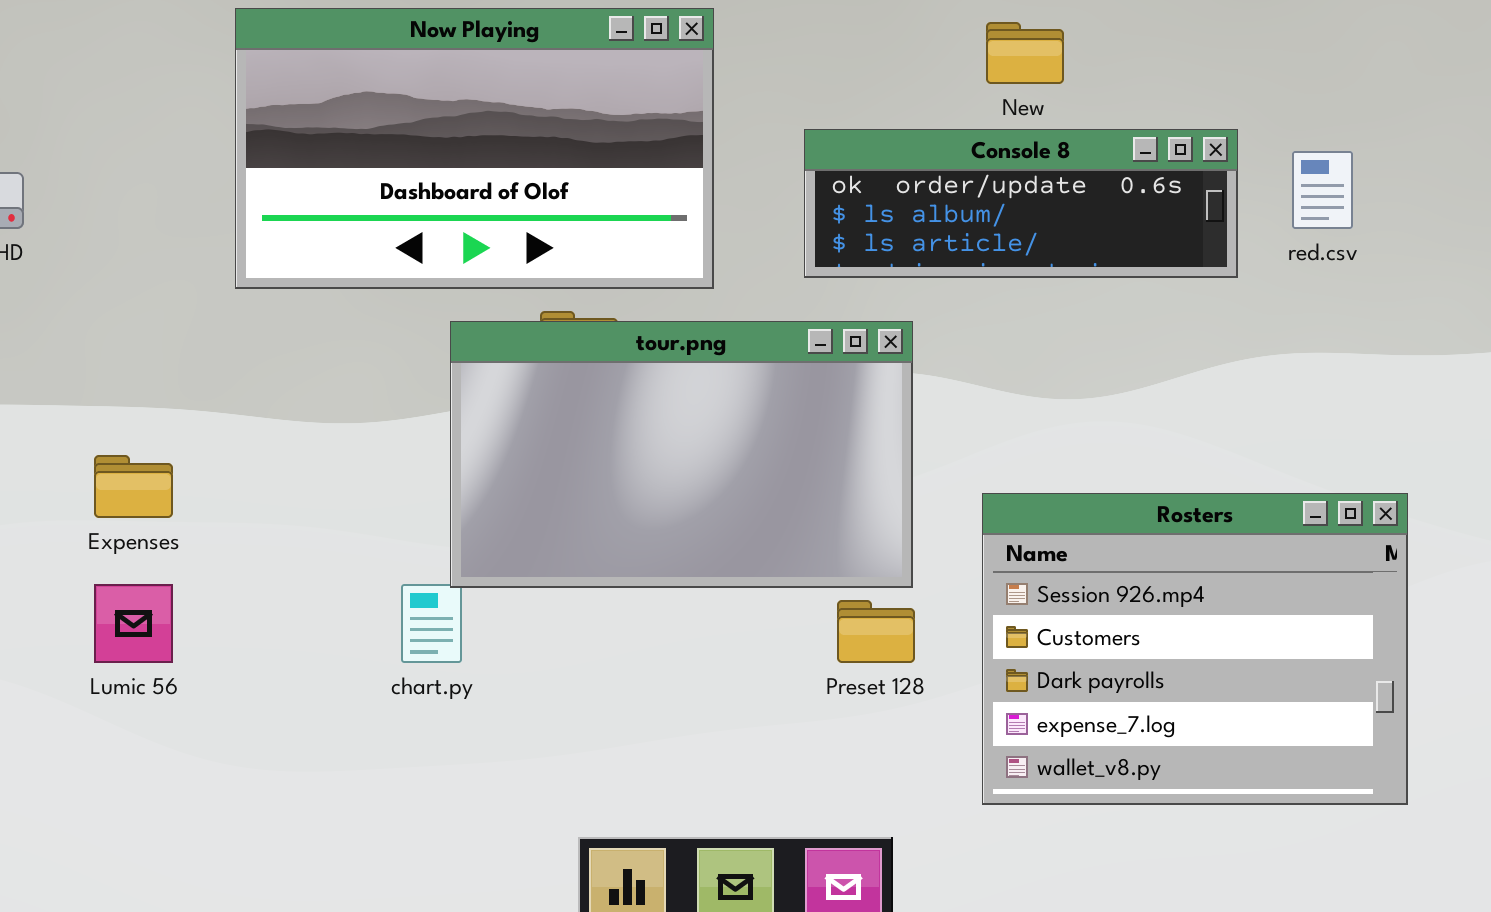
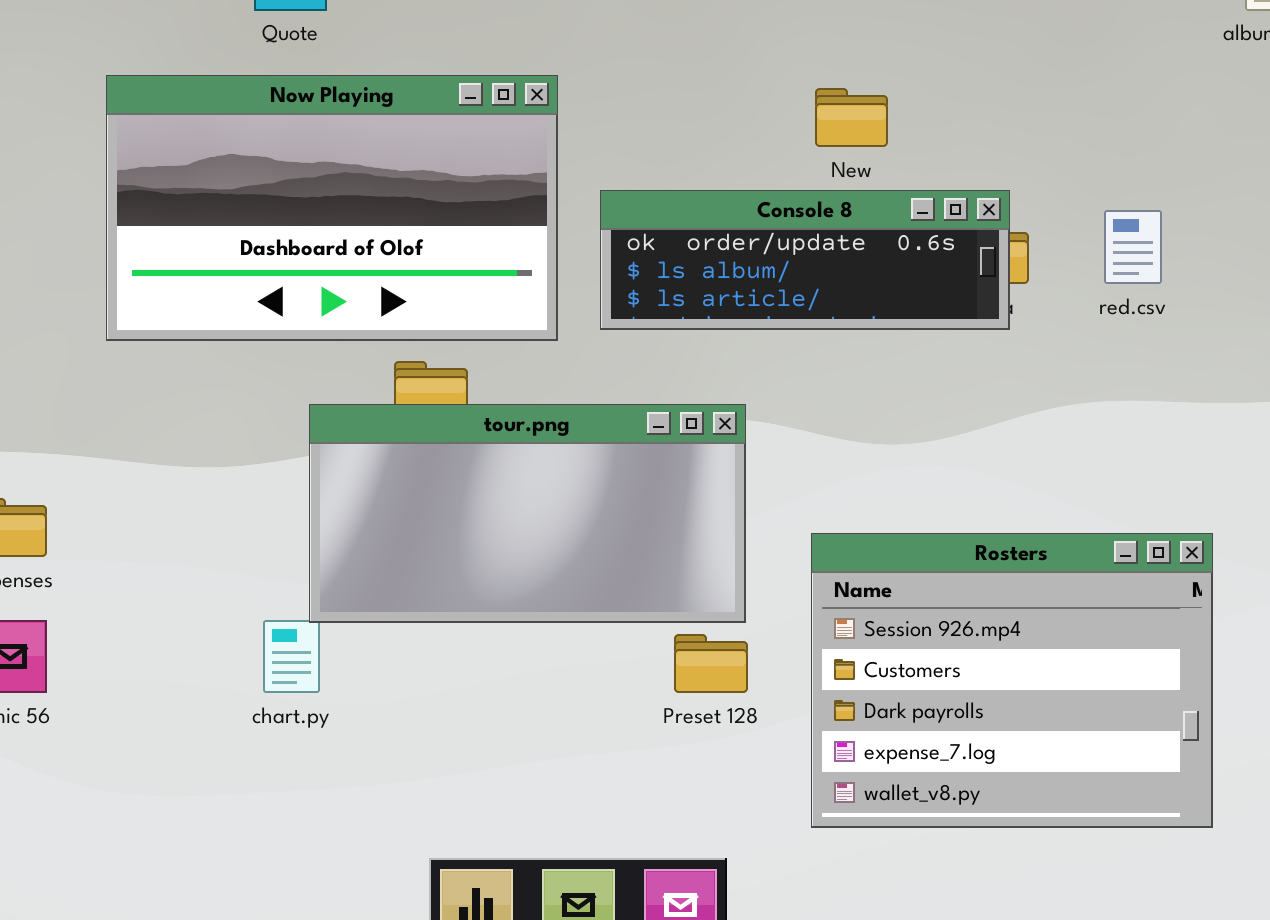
Console 8: [804,129,1238,278] -> [600,190,1010,330], moved
tour.png: [450,321,913,588] -> [309,404,746,623], resized

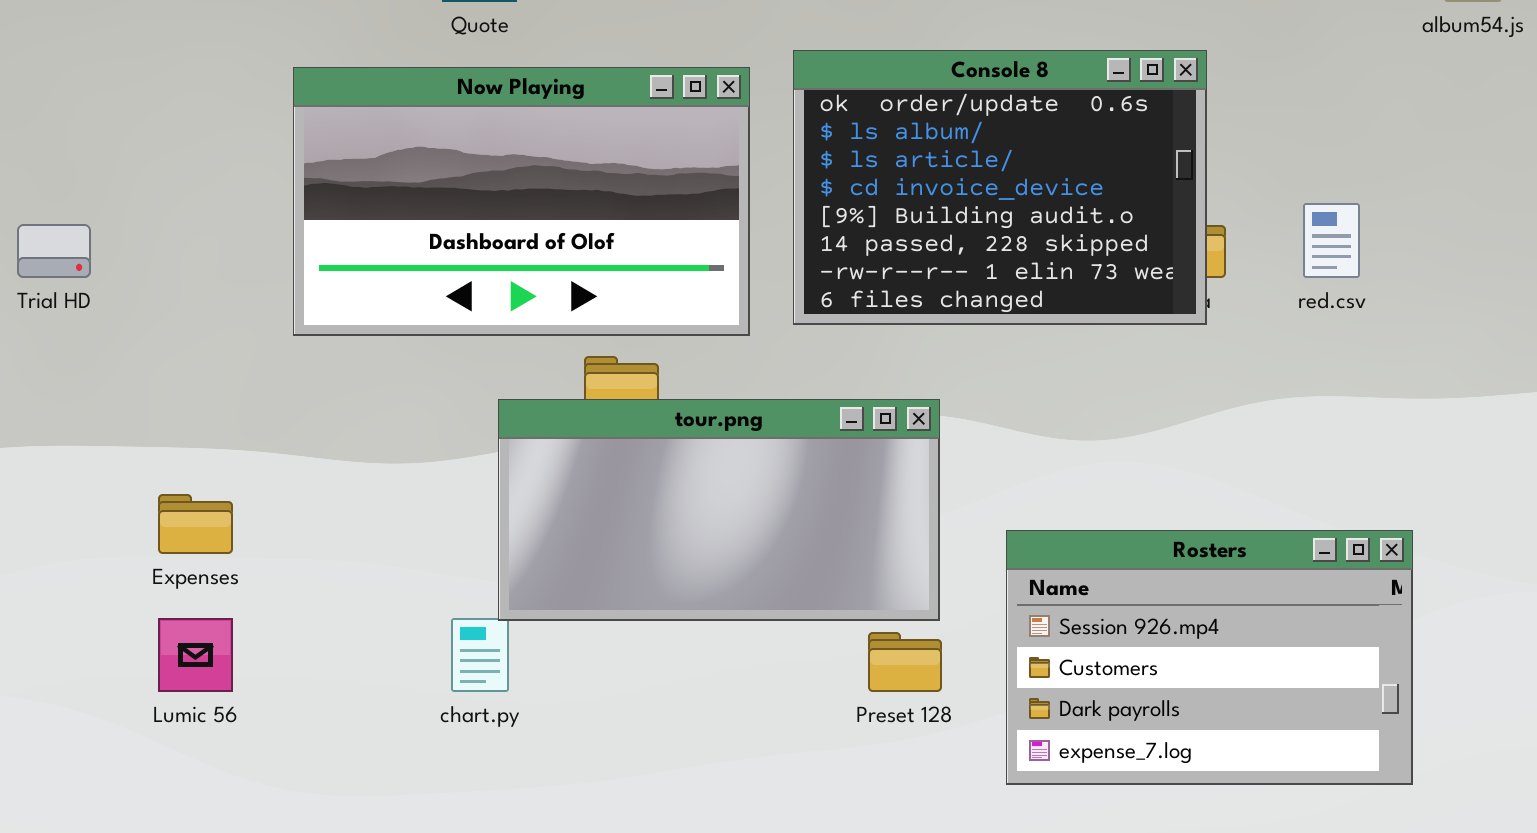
Console 8: [600,190,1010,330] -> [793,50,1207,325], resized
Rosters: [811,533,1213,828] -> [1006,530,1413,785], resized

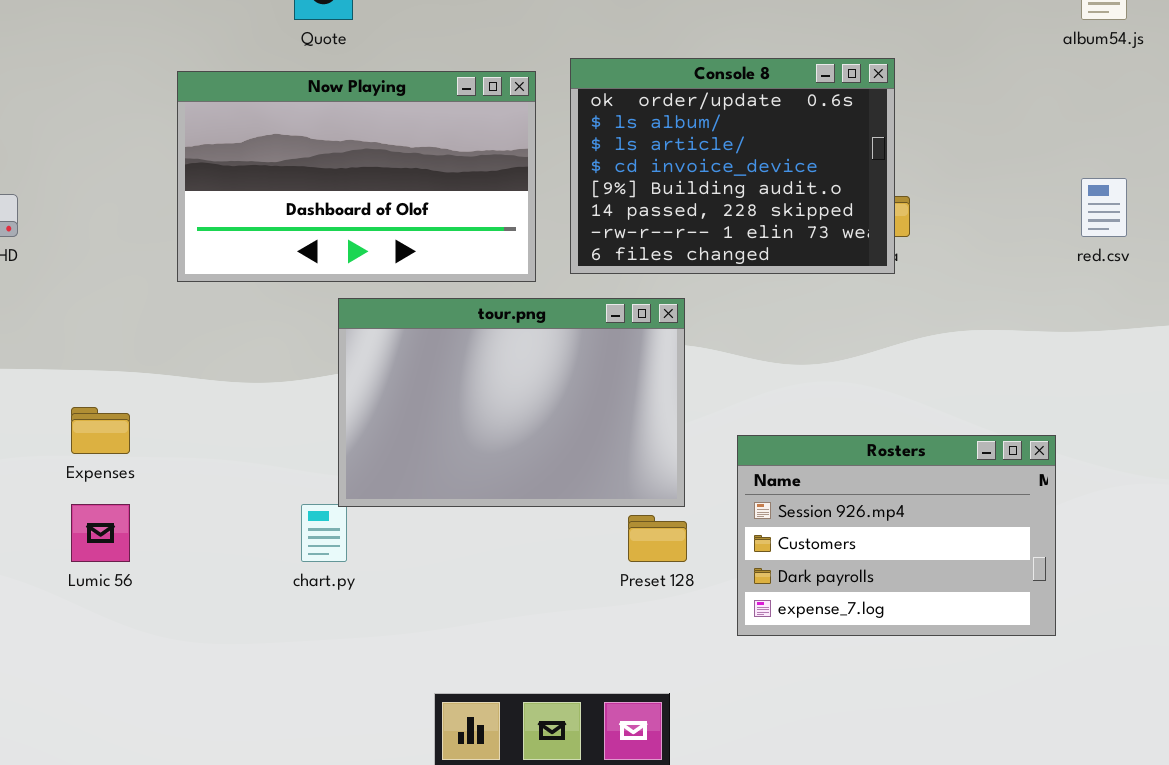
red.csv: [1303,203,1360,278] -> [1081,178,1127,237], moved
tour.png: [498,399,940,621] -> [338,298,685,507], resized

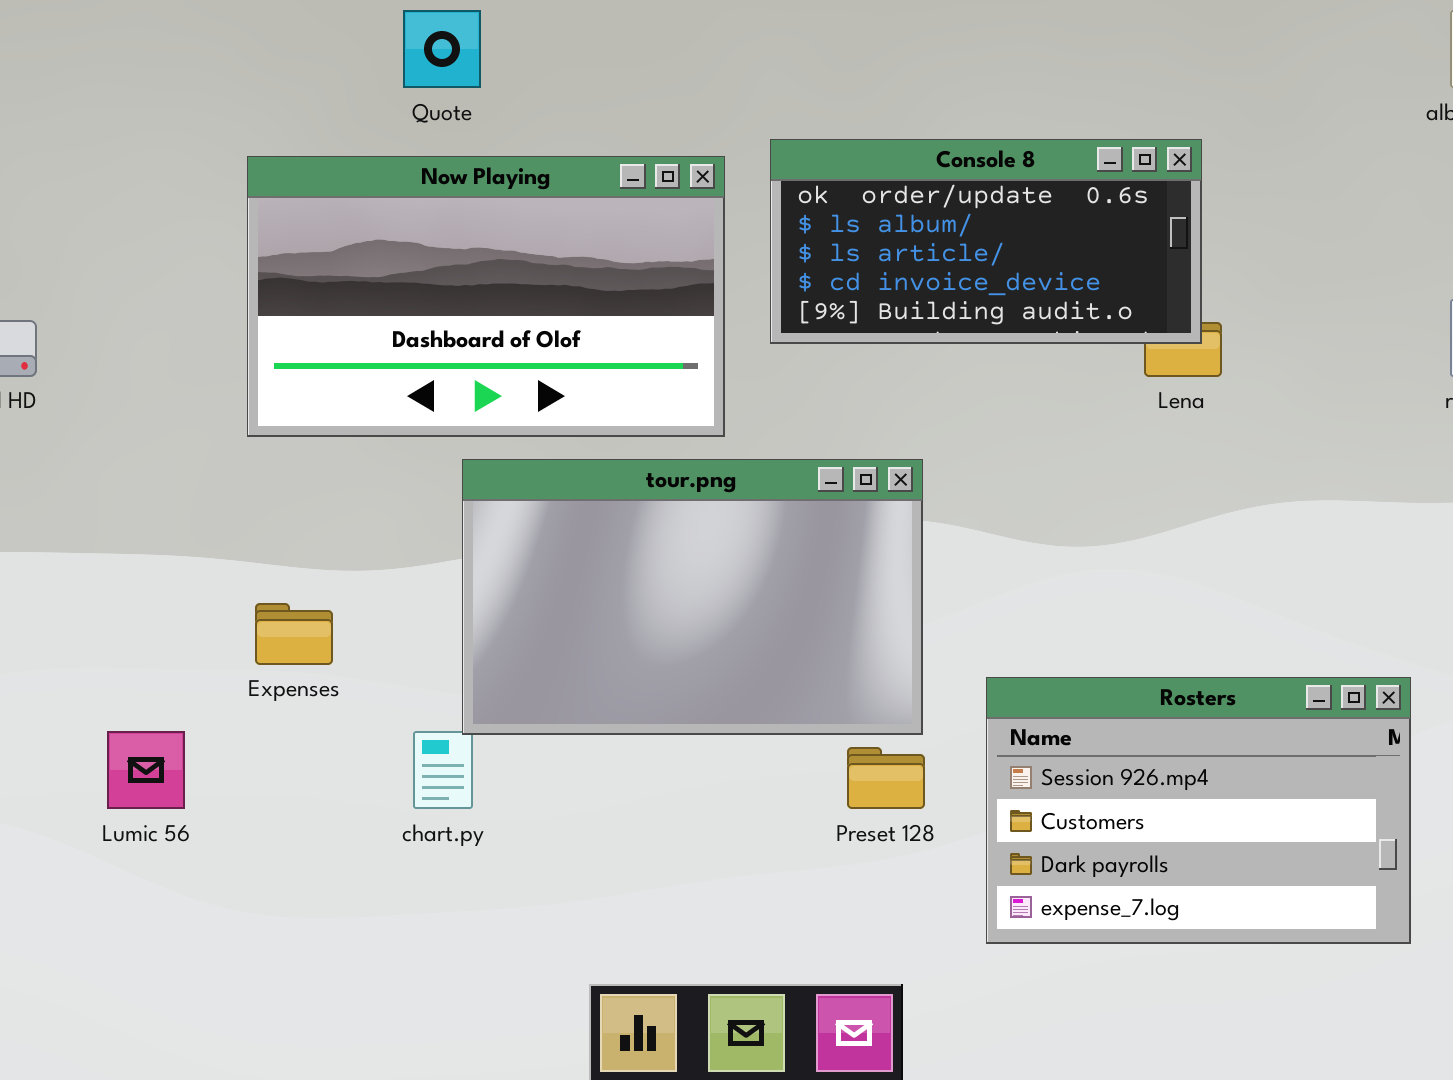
Console 8: [570,58,895,274] -> [770,139,1202,344], resized
Expenses: [71,407,130,454] -> [255,603,333,665], moved
Rosters: [737,435,1056,636] -> [986,677,1411,944], moved

